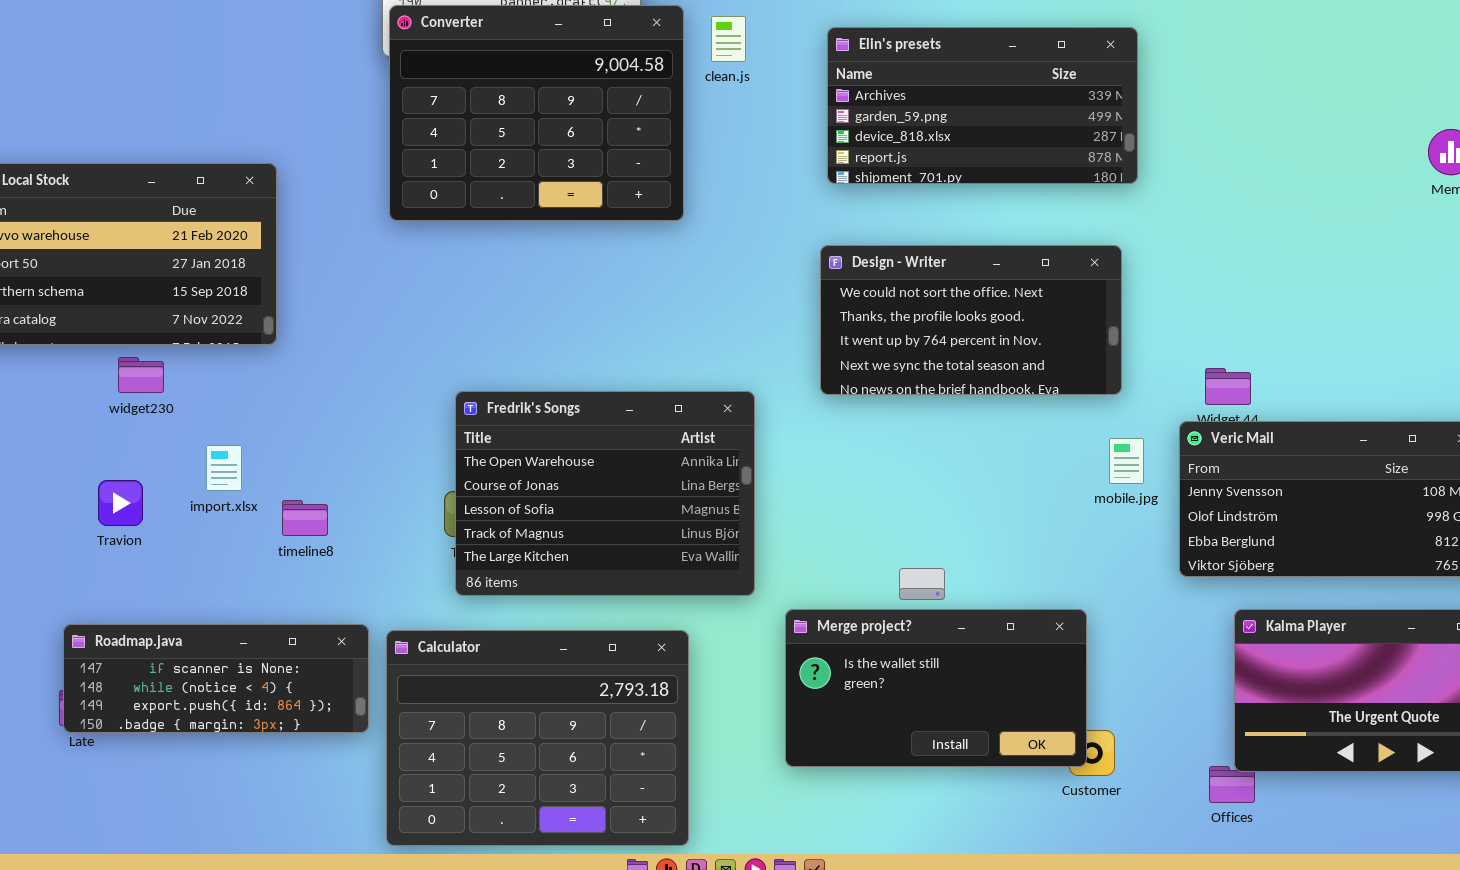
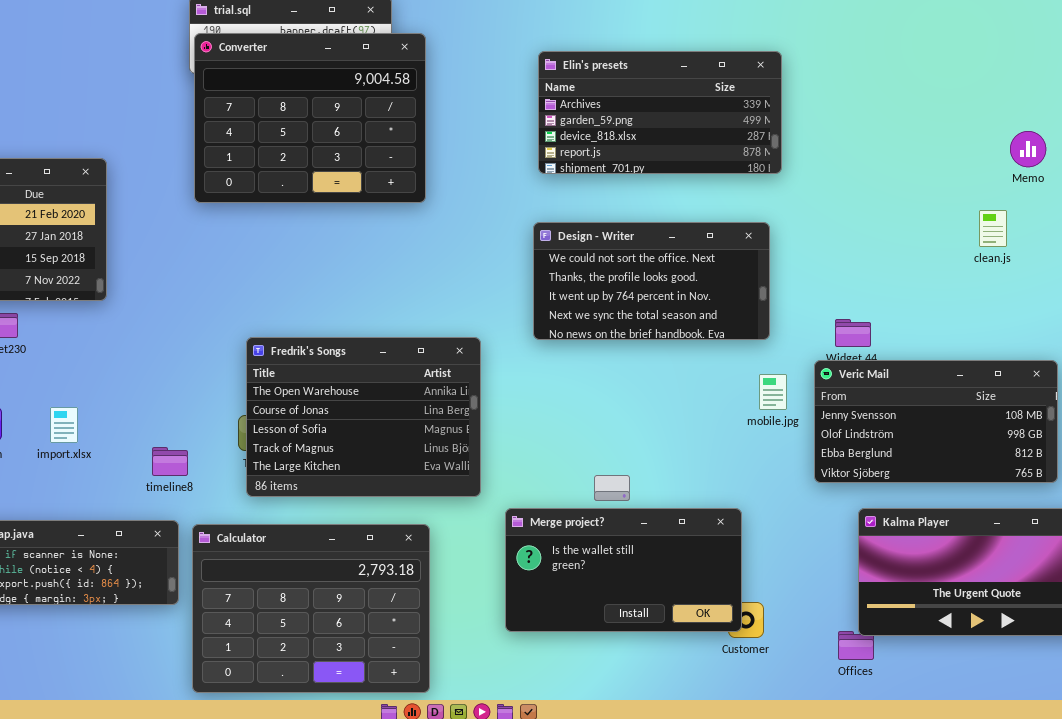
clean.js: [711,16,746,62] -> [979,210,1007,247], moved
import.xlsx: [206,445,242,491] -> [50,407,78,443], moved
timeline8: [282,500,328,536] -> [152,447,188,476], moved

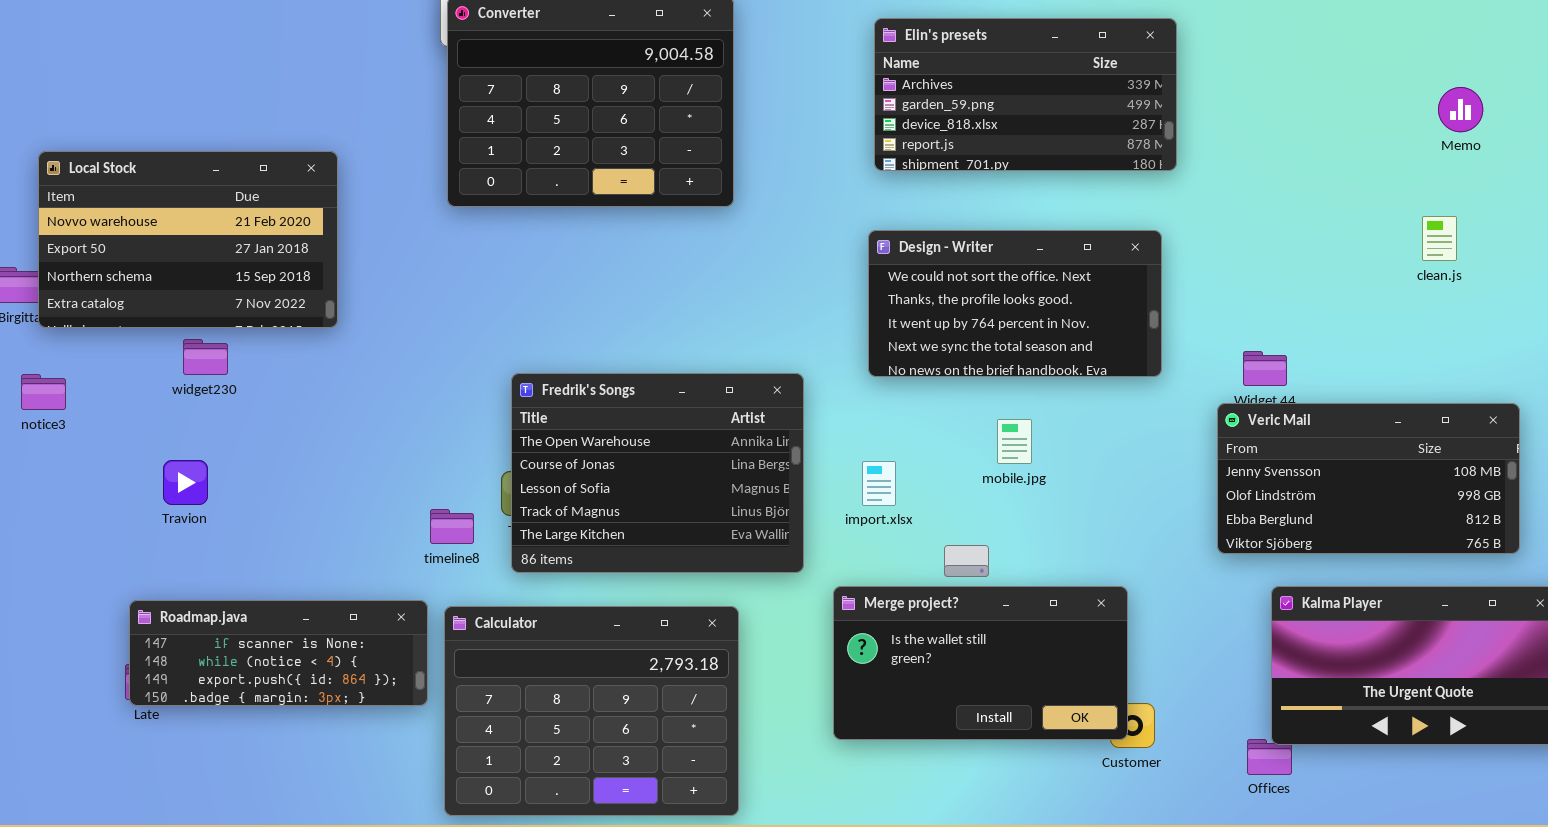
Memo: [1010,131,1046,167] -> [1438,87,1483,132], moved
mobile.jpg: [759,374,787,410] -> [997,419,1032,464], moved
import.xlsx: [50,407,78,443] -> [862,461,896,506], moved
timeline8: [152,447,188,476] -> [430,509,474,544], moved

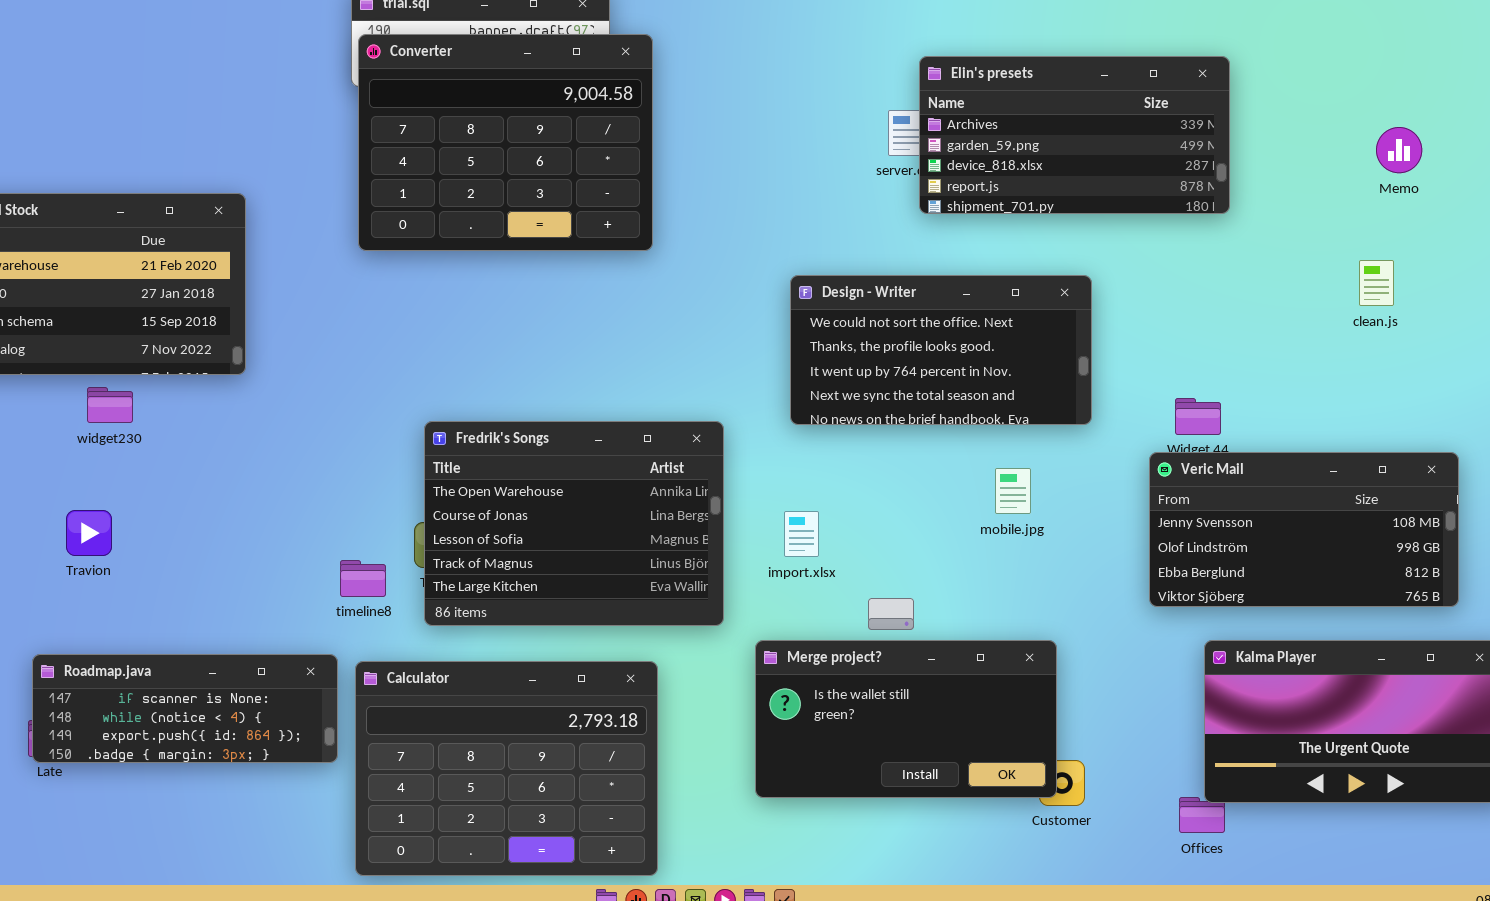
Elin's presets: [874,18,1177,171] -> [919,56,1230,214], moved
mobile.jpg: [997,419,1032,464] -> [995,468,1031,514], moved

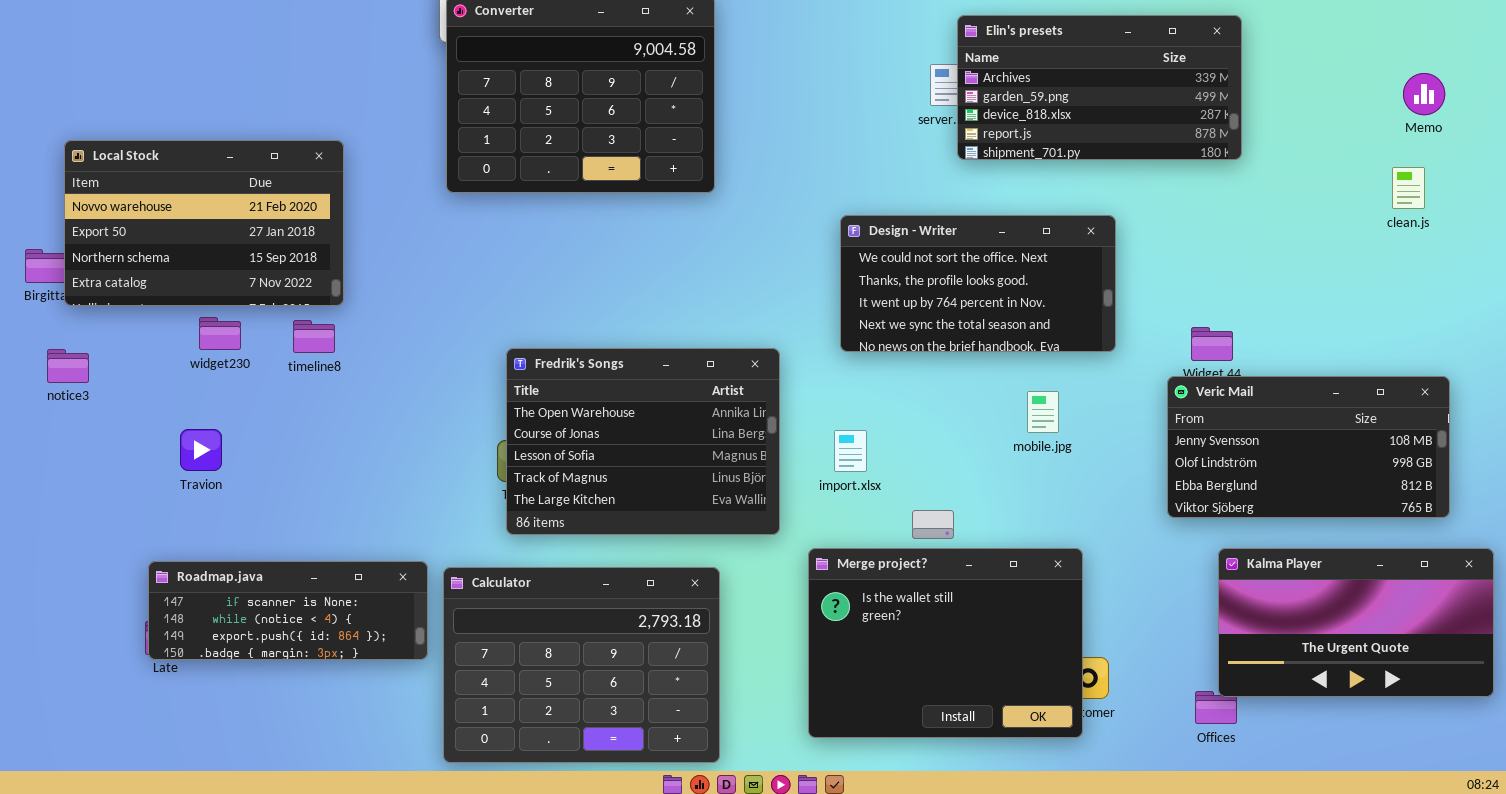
Memo: [1376,127,1422,173] -> [1403,73,1445,115], moved
clean.js: [1359,260,1394,306] -> [1392,167,1425,209], moved
timeline8: [340,560,386,597] -> [293,320,335,353], moved
Merge project?: [755,640,1057,798] -> [808,548,1083,738], resized

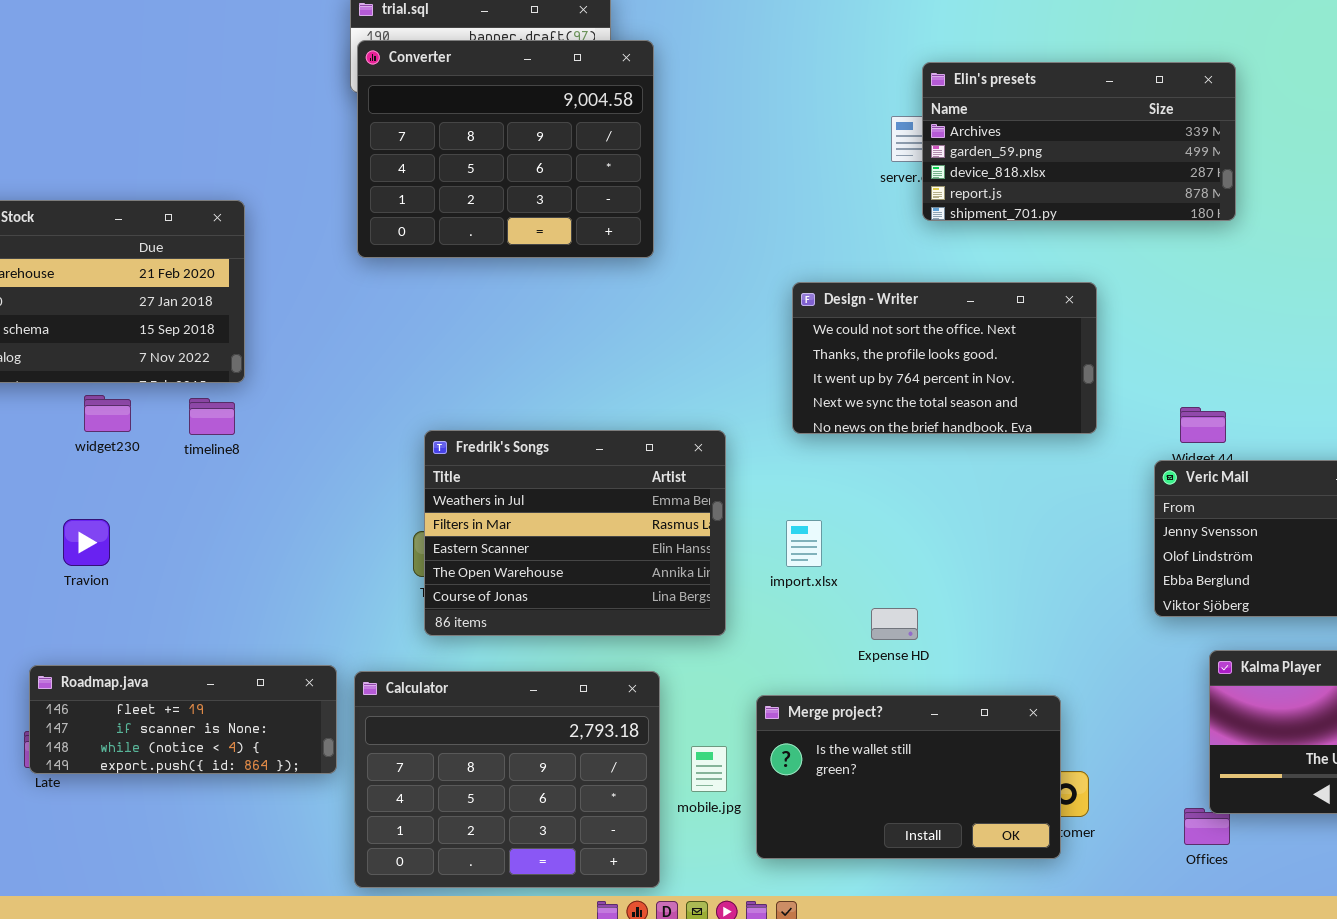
Fredrik's Songs: [506,348,780,535] -> [424,430,726,636], scrolled up 3 rows
mobile.jpg: [1027,391,1059,433] -> [691,746,727,792], moved
Merge project?: [808,548,1083,738] -> [756,695,1061,859], resized
Roadmap.java: [148,561,428,660] -> [29,665,337,774], scrolled up 1 row

